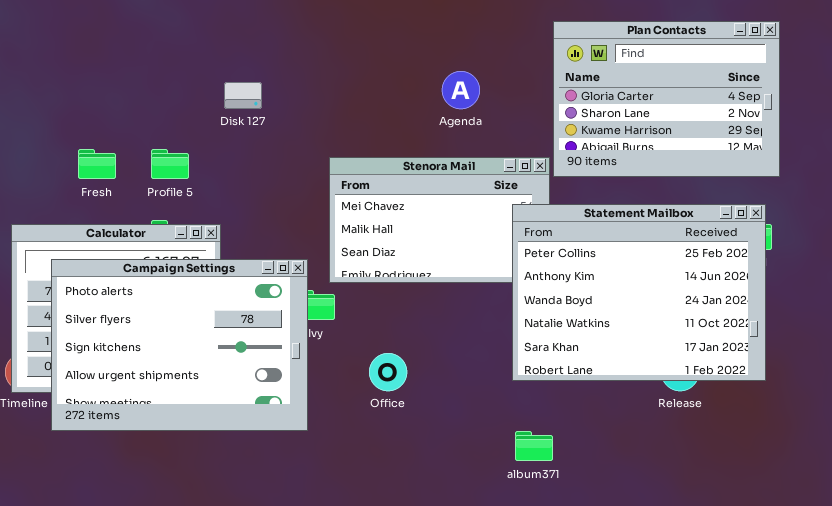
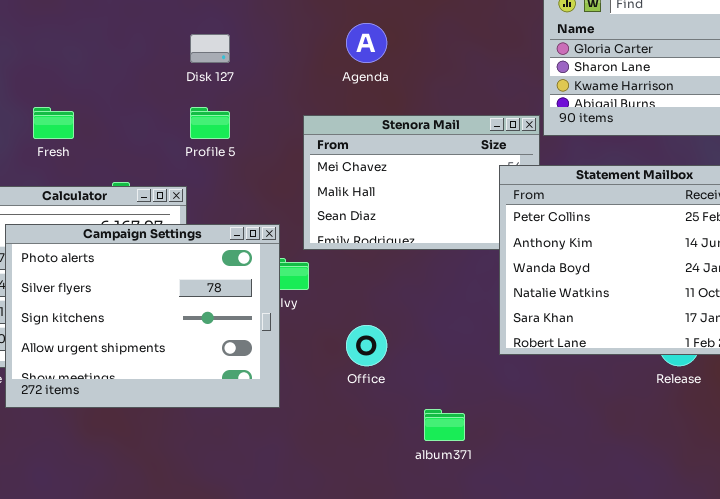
Agenda: [442,71,480,109] -> [346,23,387,63], moved
Profile 5: [151,149,189,179] -> [190,107,230,139], moved
album371: [515,431,553,461] -> [424,409,465,441], moved

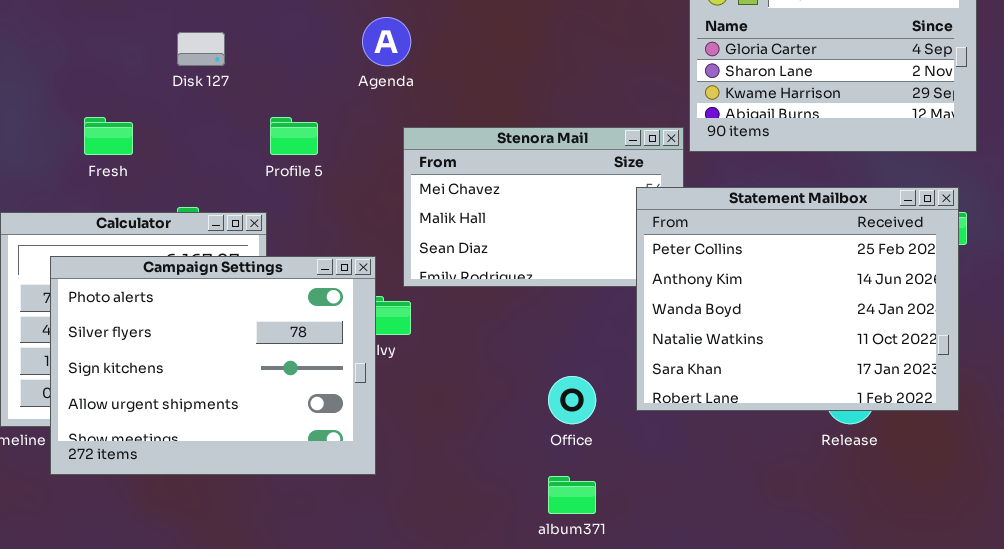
Agenda: [346,23,387,63] -> [362,17,411,66], moved
Disk 127: [190,34,230,63] -> [177,32,225,66], moved
Office: [346,325,387,366] -> [548,376,596,424], moved

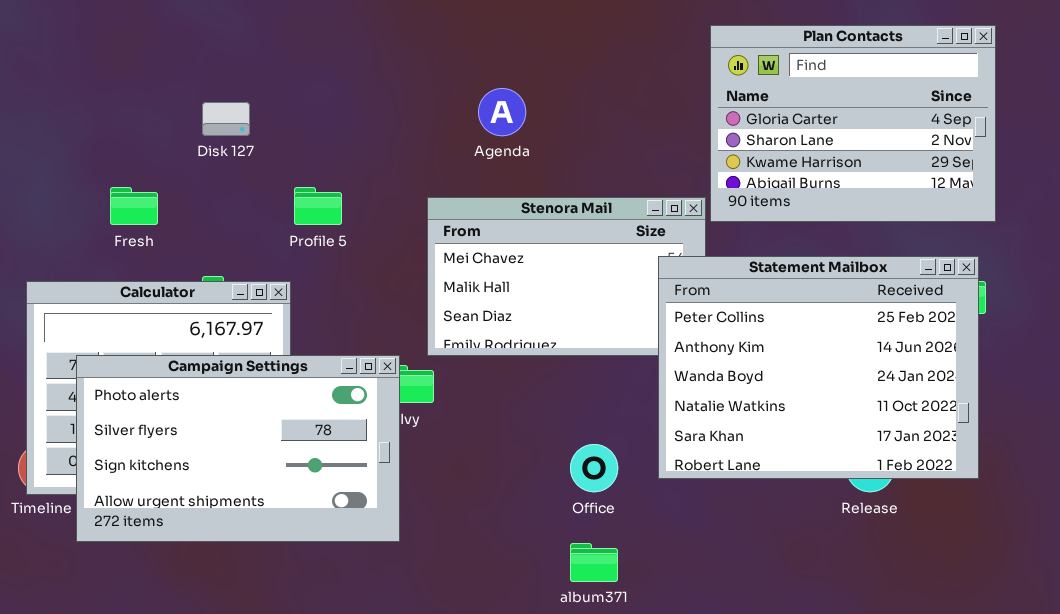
Agenda: [362,17,411,66] -> [478,88,526,136], moved
Campaign Settings: [50,256,376,475] -> [76,355,400,542], resized

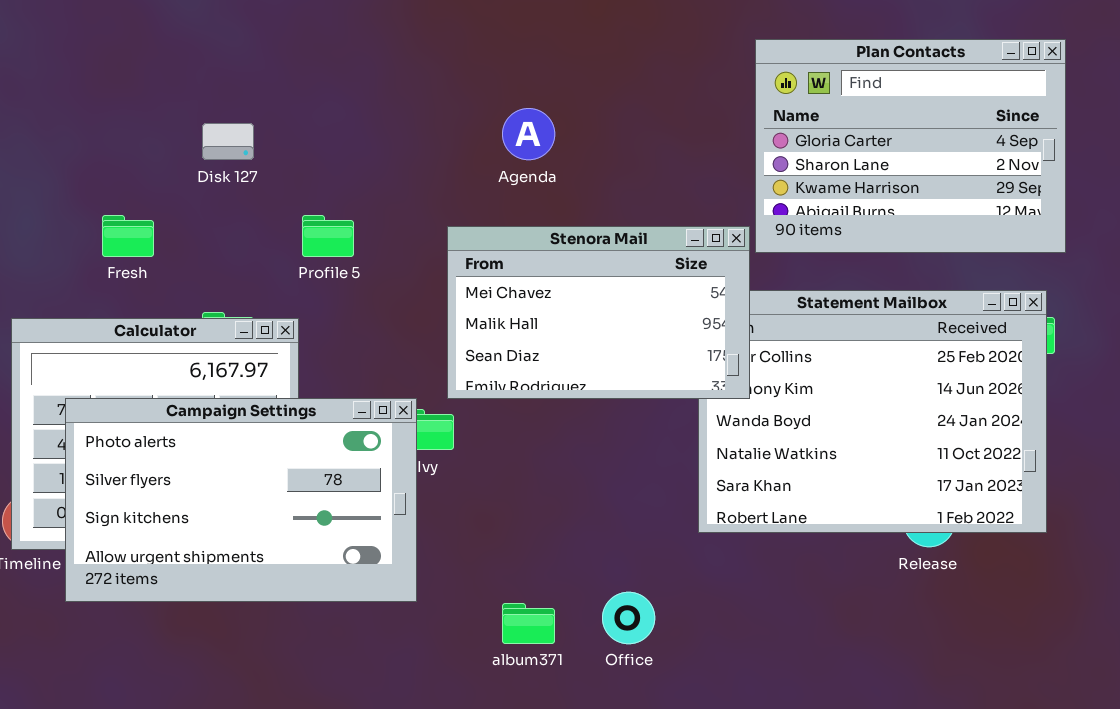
Stenora Mail: [427,197,706,356] -> [447,226,750,399], raised
Office: [570,444,618,492] -> [602,592,655,644], moved
album371: [570,543,618,582] -> [502,603,555,644], moved

